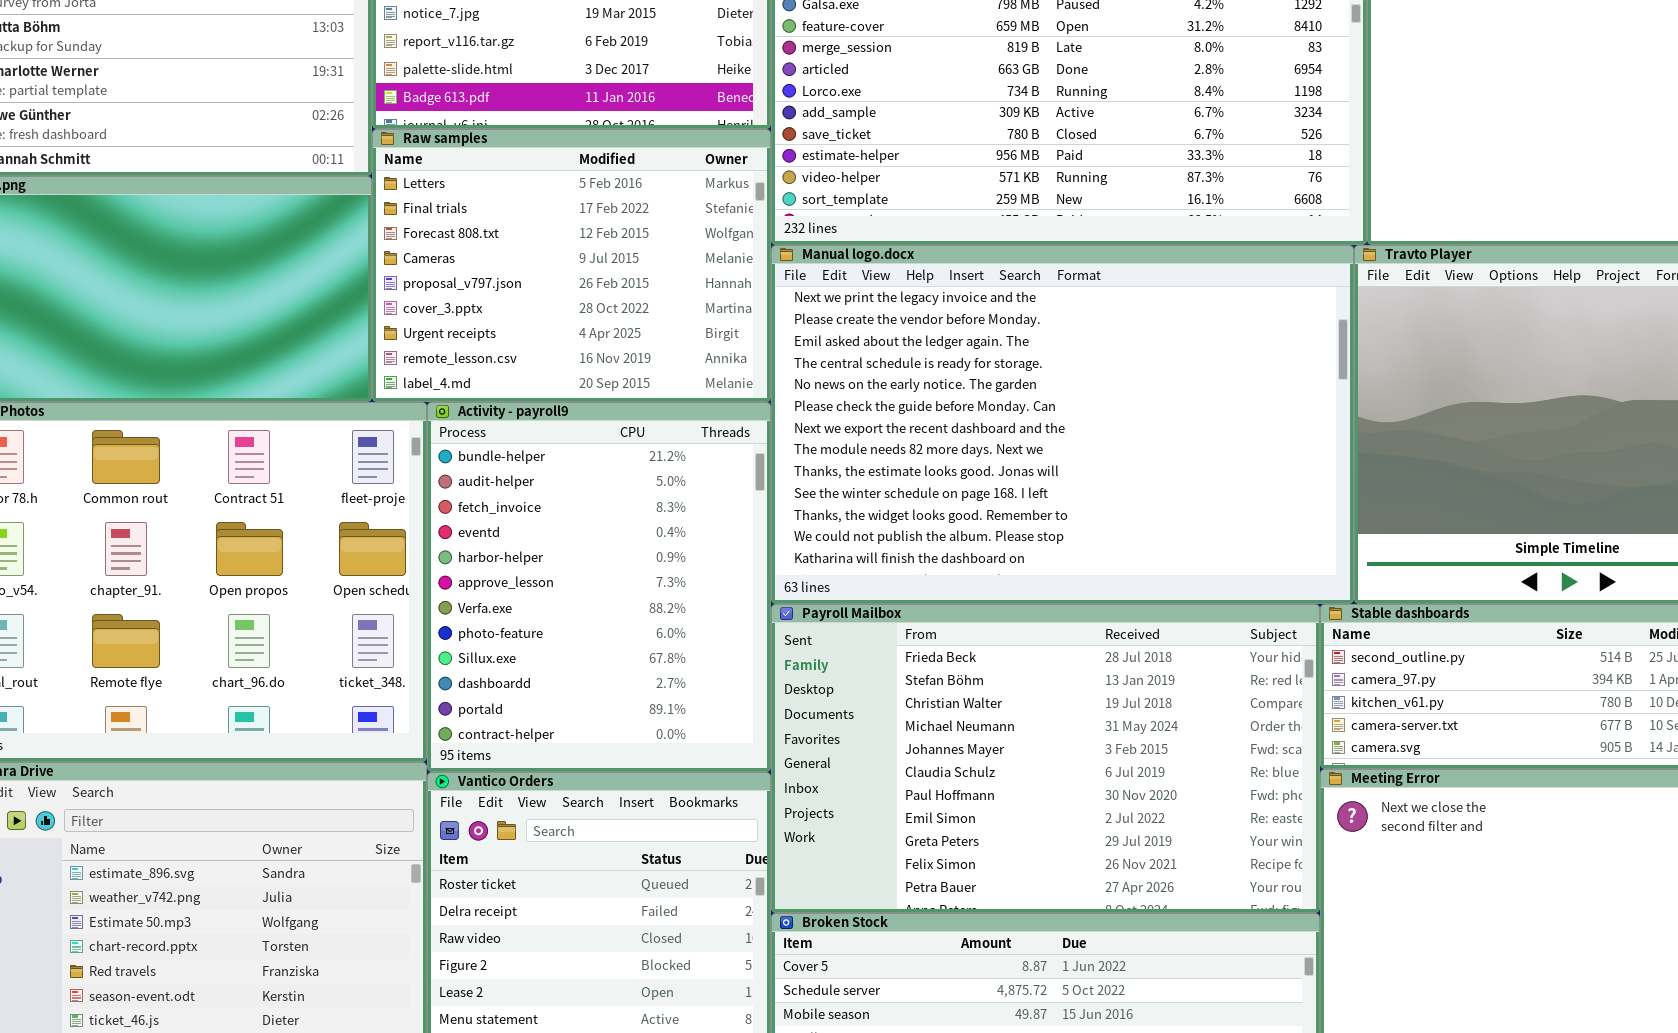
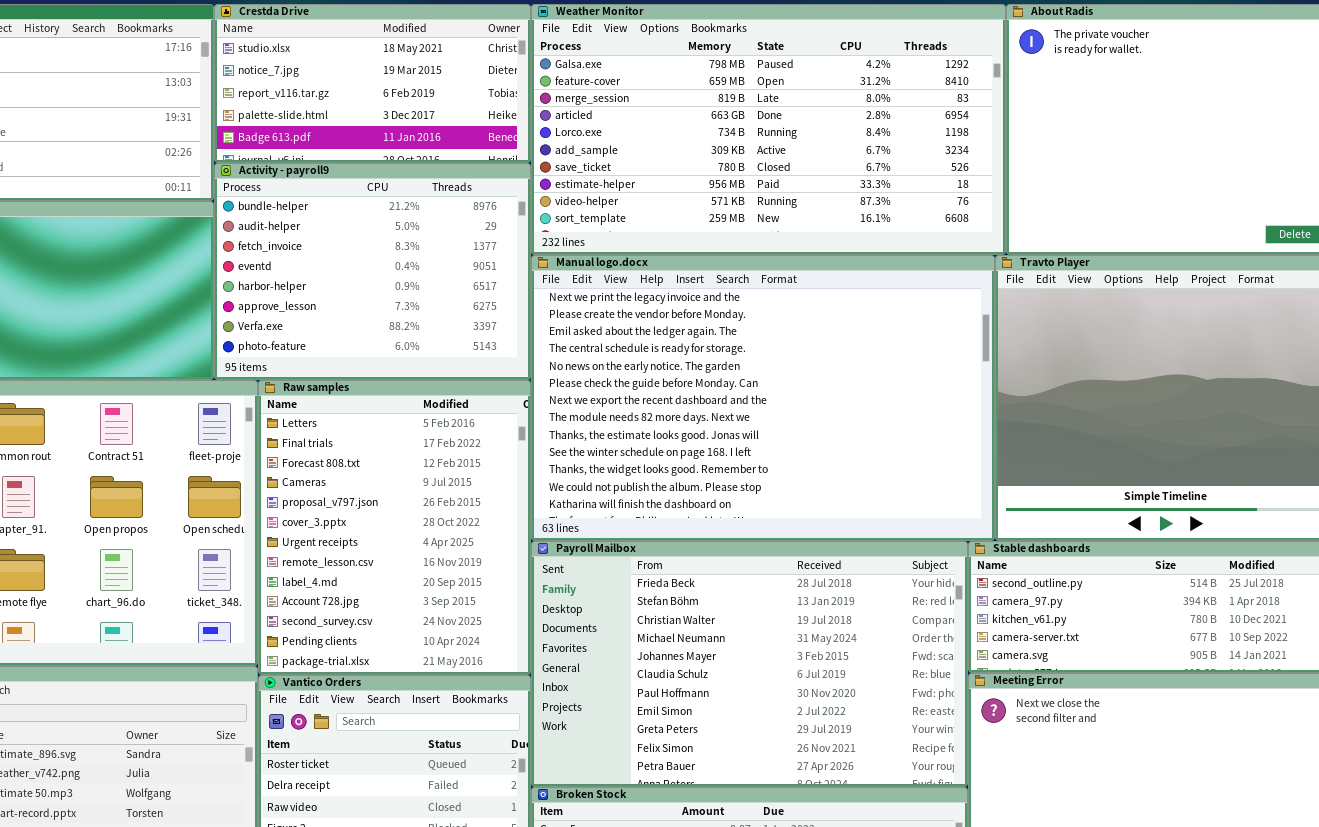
Raw samples: [372,129,771,402] -> [258,380,531,675], moved, resized
Activity - payroll9: [427,402,771,772] -> [214,163,531,380], moved, resized

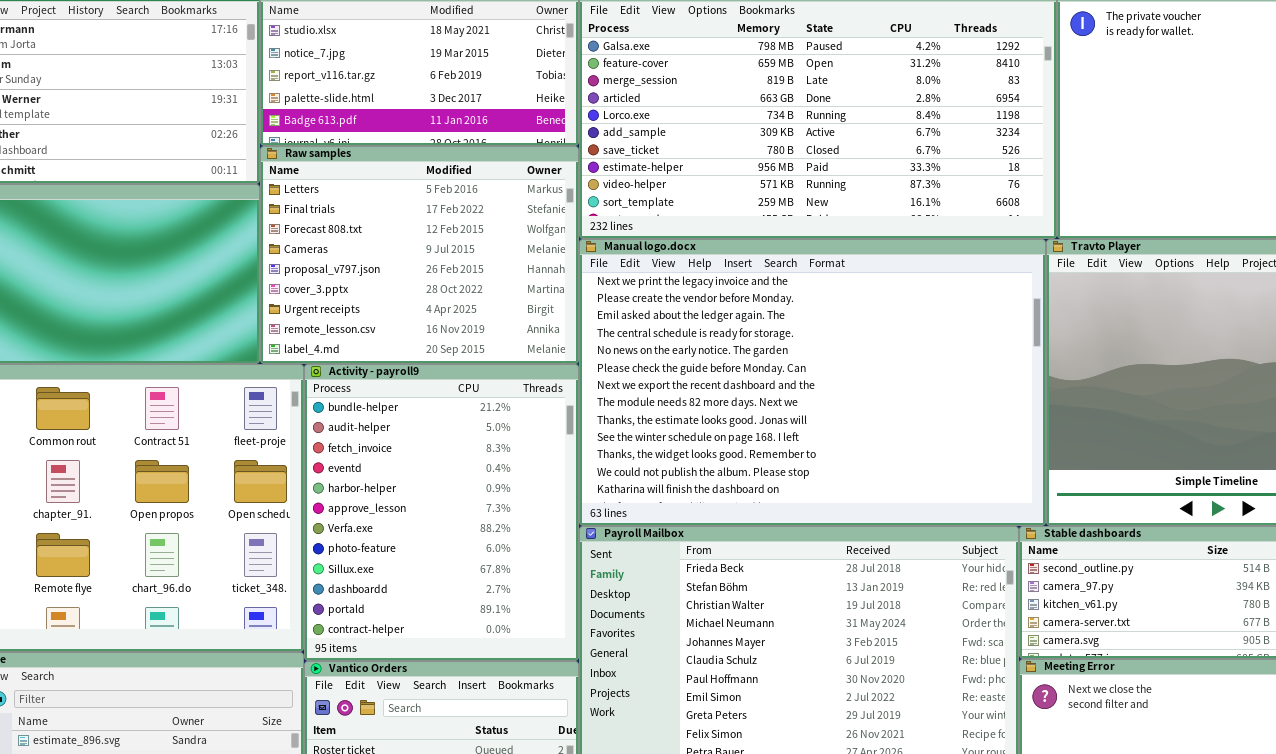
Activity - payroll9: [214,163,531,380] -> [304,364,579,661], moved, resized
Raw samples: [258,380,531,675] -> [260,146,579,364], moved, resized

